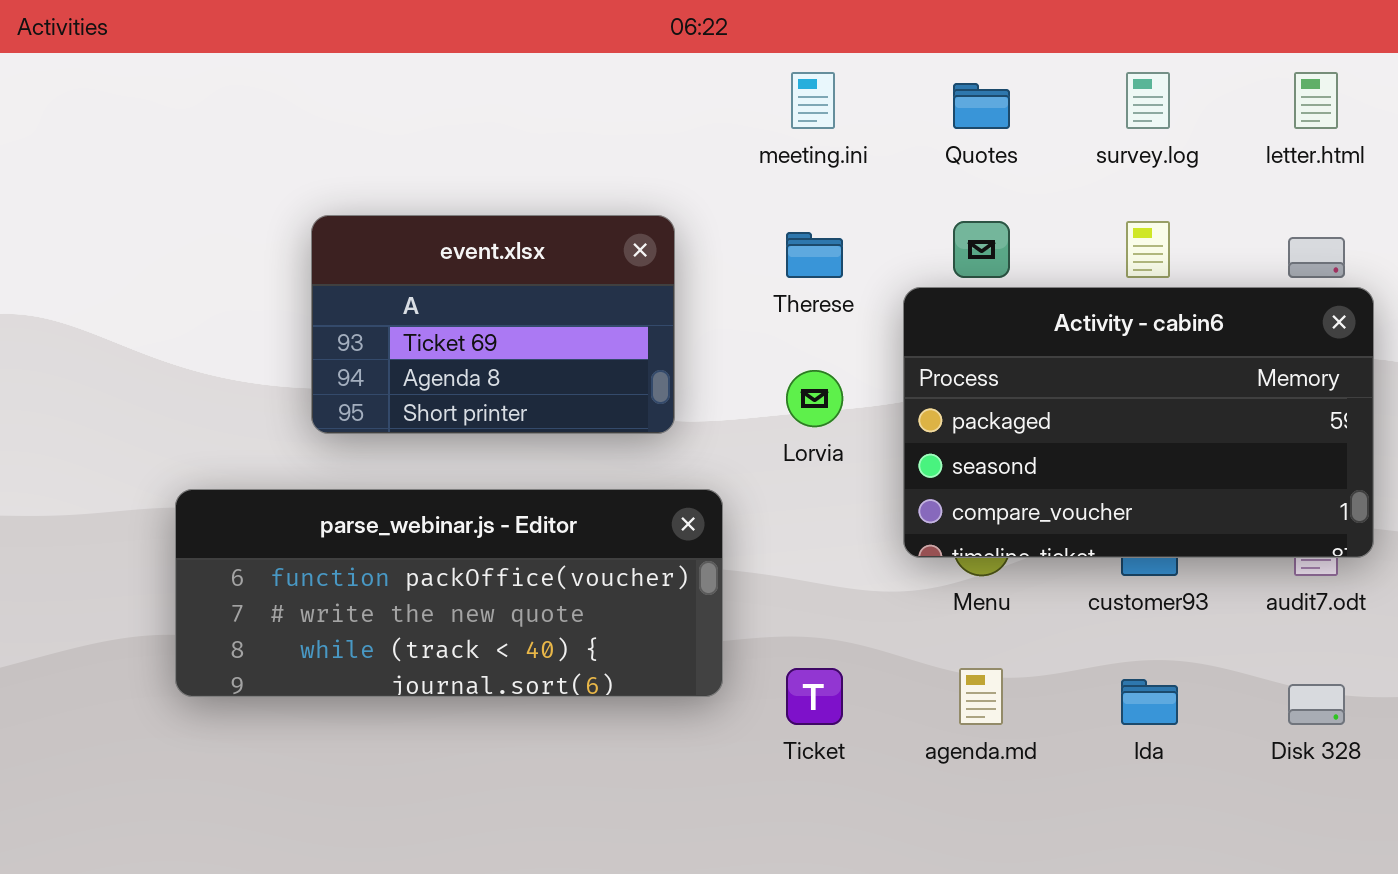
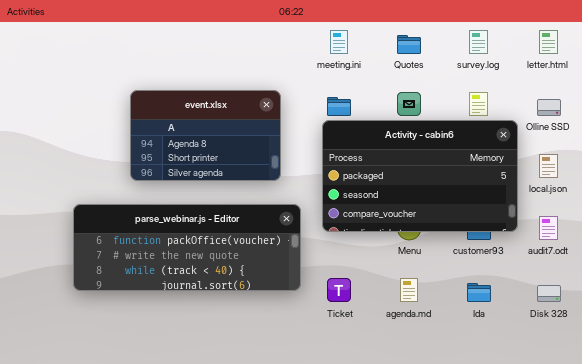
event.xlsx: [311,215,675,434] -> [130,90,281,181], scrolled down 1 row
Activity - cabin6: [903,287,1374,558] -> [322,120,518,232], moved

